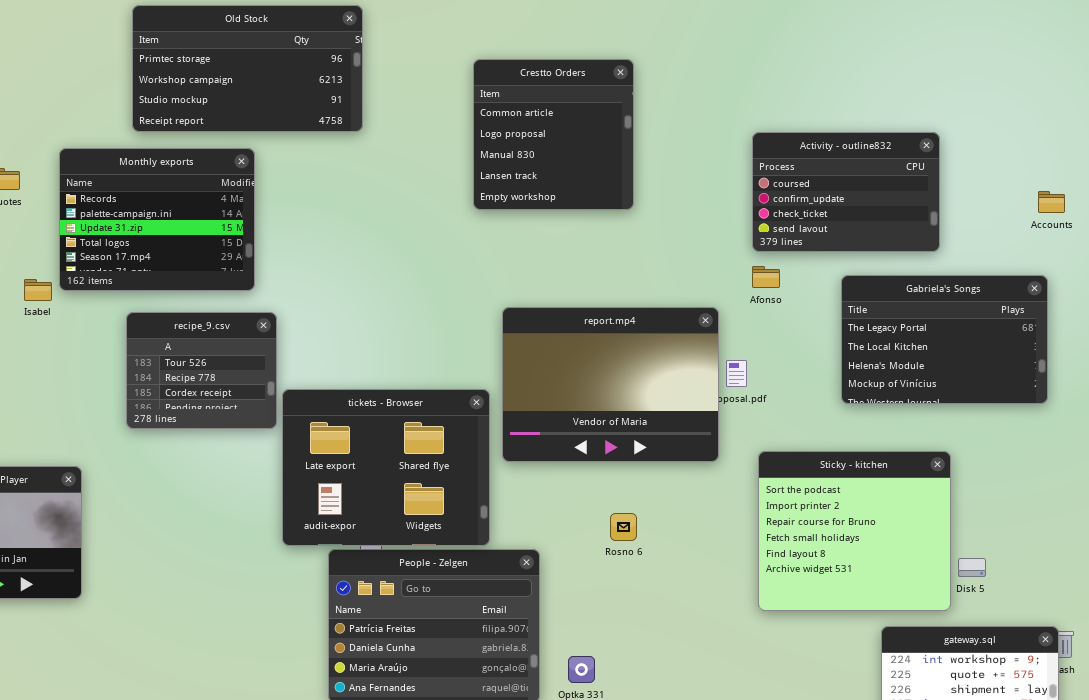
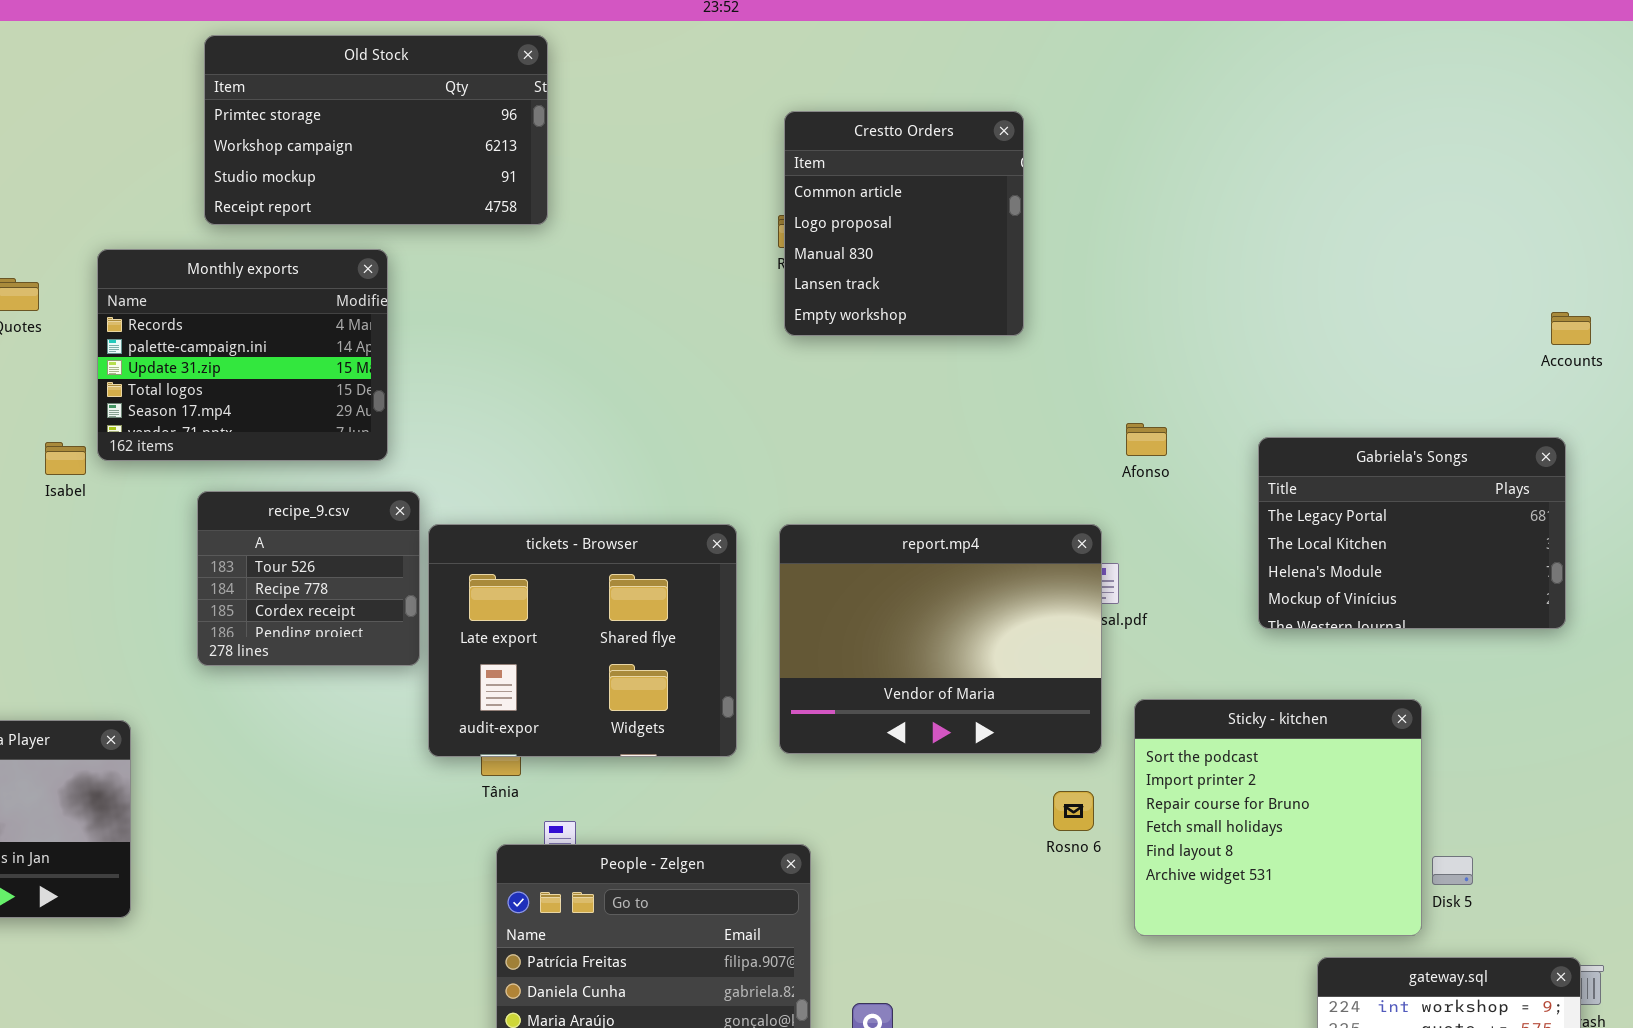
Crestto Orders: [473,59,634,210] -> [784,111,1024,336], moved
Activity - outline832: [752,132,940,252] -> none, closed
report.mp4: [502,307,719,462] -> [779,524,1102,754], moved
tickets - Browser: [282,389,490,546] -> [428,524,737,757], moved
Rosno 6: [610,513,637,541] -> [1053,791,1094,831], moved

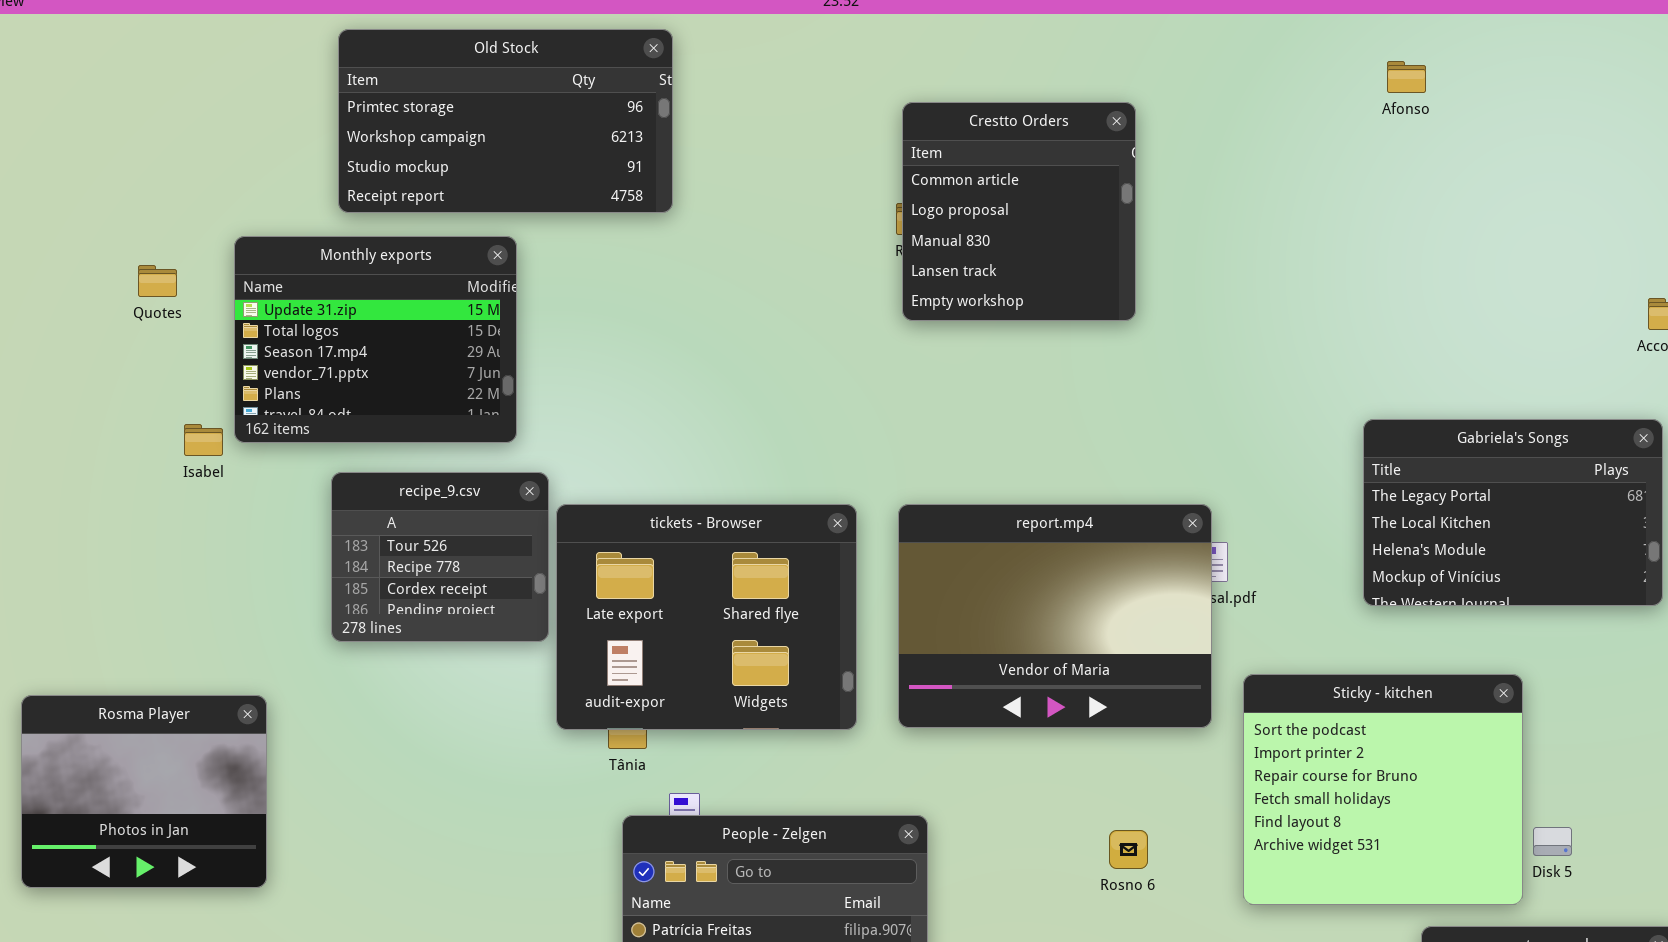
Monthly exports: [97,249,388,461] -> [234,236,517,443], scrolled down 2 rows
Afonso: [1126,423,1167,456] -> [1387,61,1426,93], moved
Rosno 6: [1053,791,1094,831] -> [1109,830,1148,869], moved

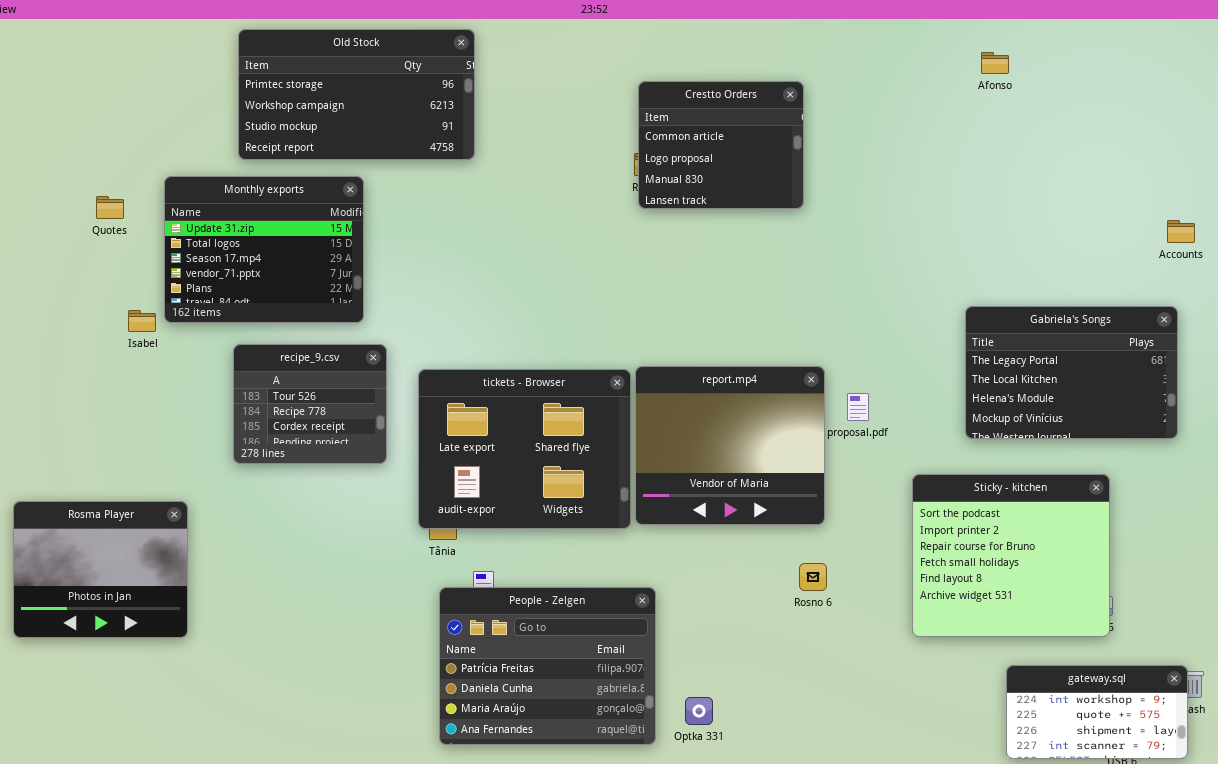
Crestto Orders: [902,102,1136,321] -> [638,81,804,209], resized
tickets - Browser: [556,504,857,730] -> [418,369,631,529], moved
report.mp4: [898,504,1212,728] -> [635,366,825,525], resized
Sticky - kitchen: [1243,674,1523,905] -> [912,474,1110,637], moved
Rosno 6: [1109,830,1148,869] -> [799,563,827,591], moved

